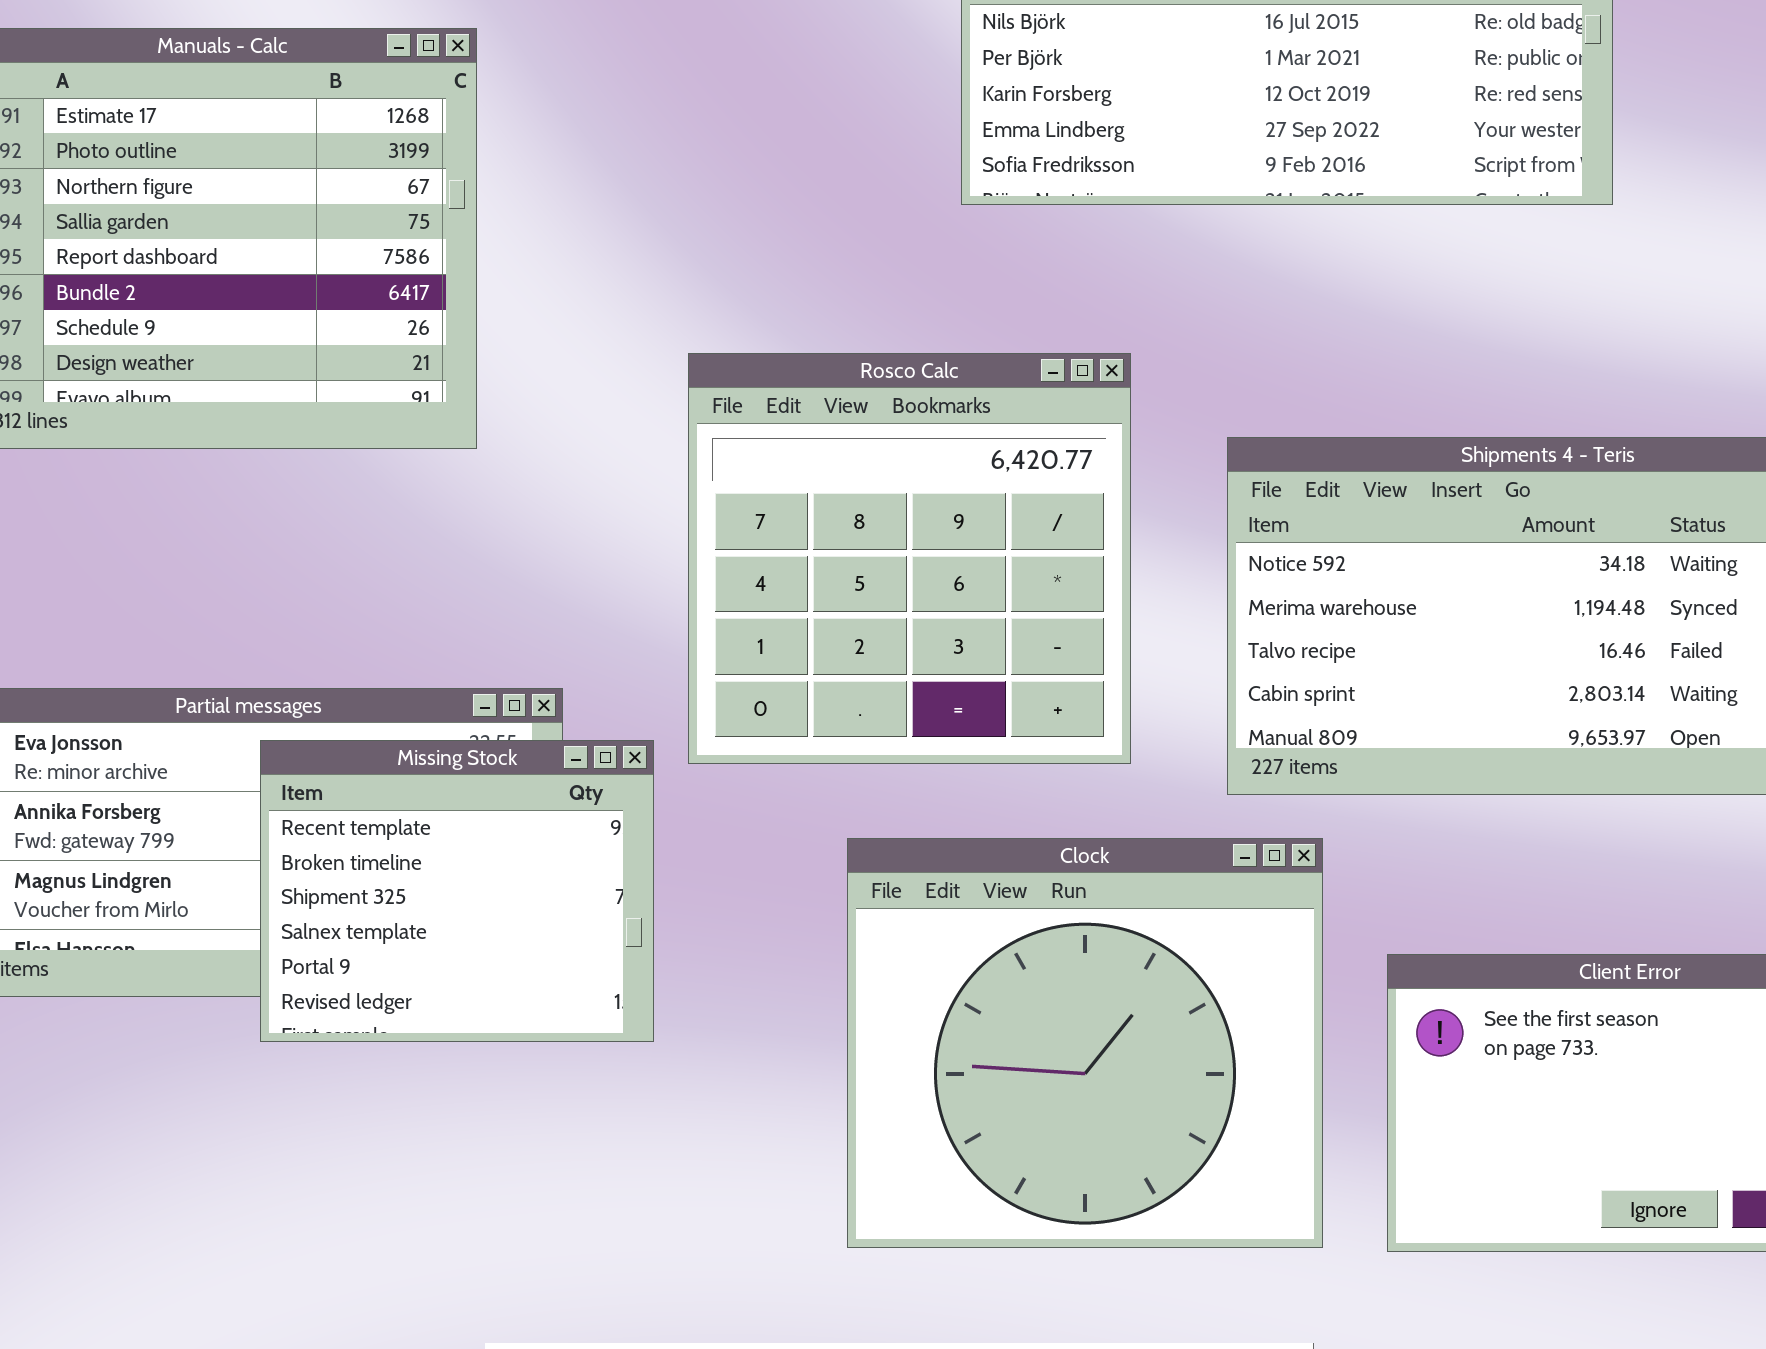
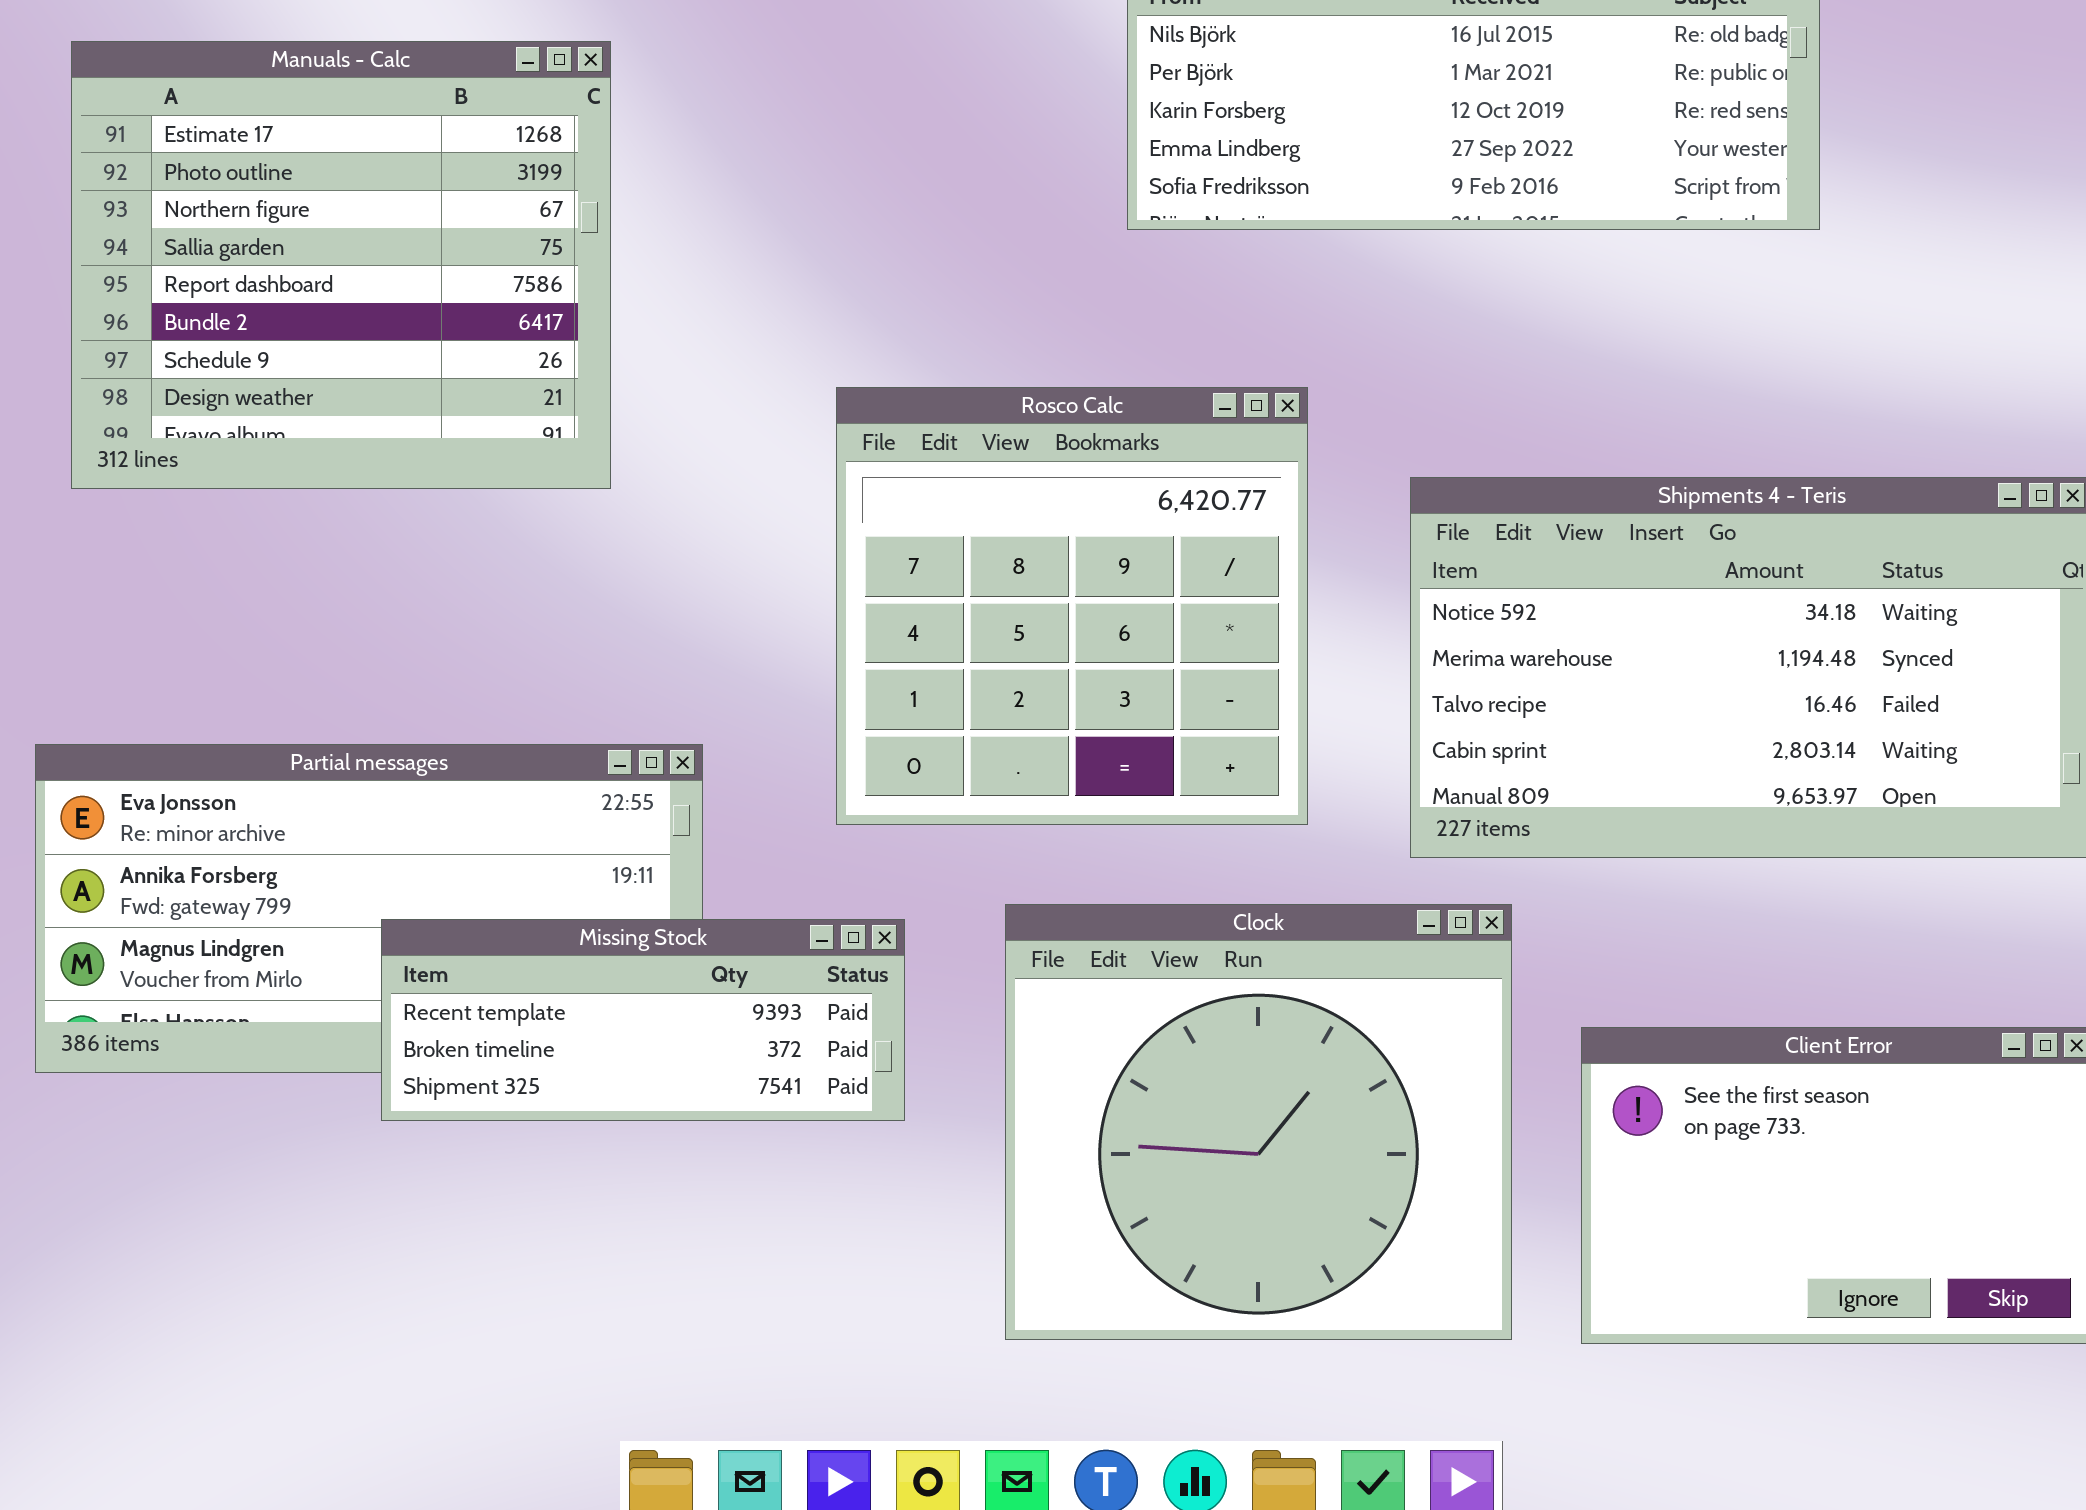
Missing Stock: [260,740,654,1042] -> [381,919,905,1121], resized

